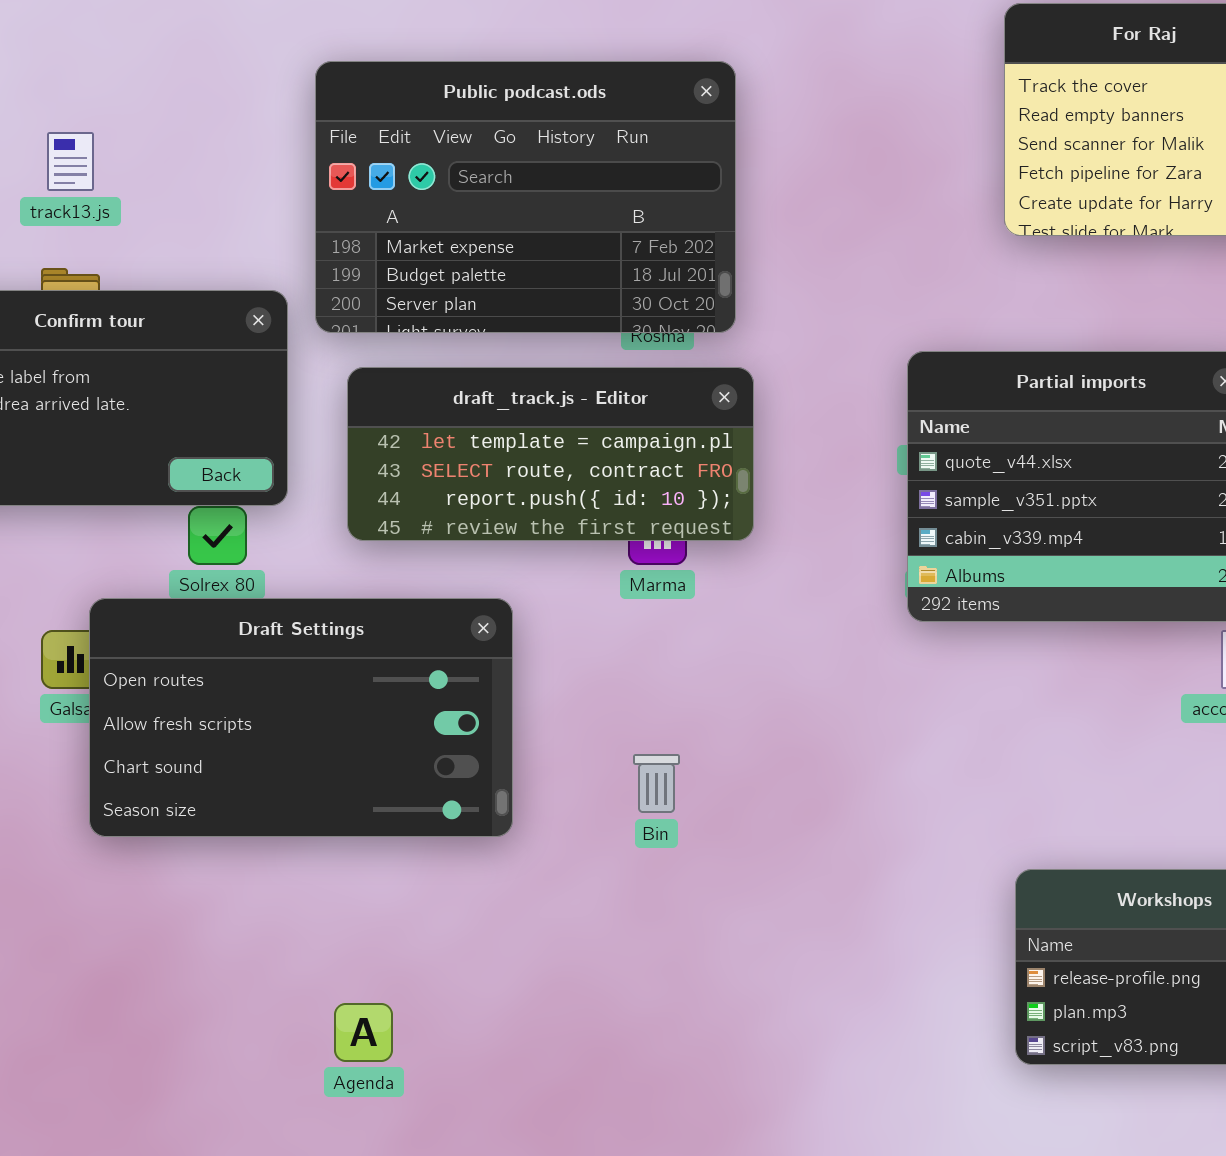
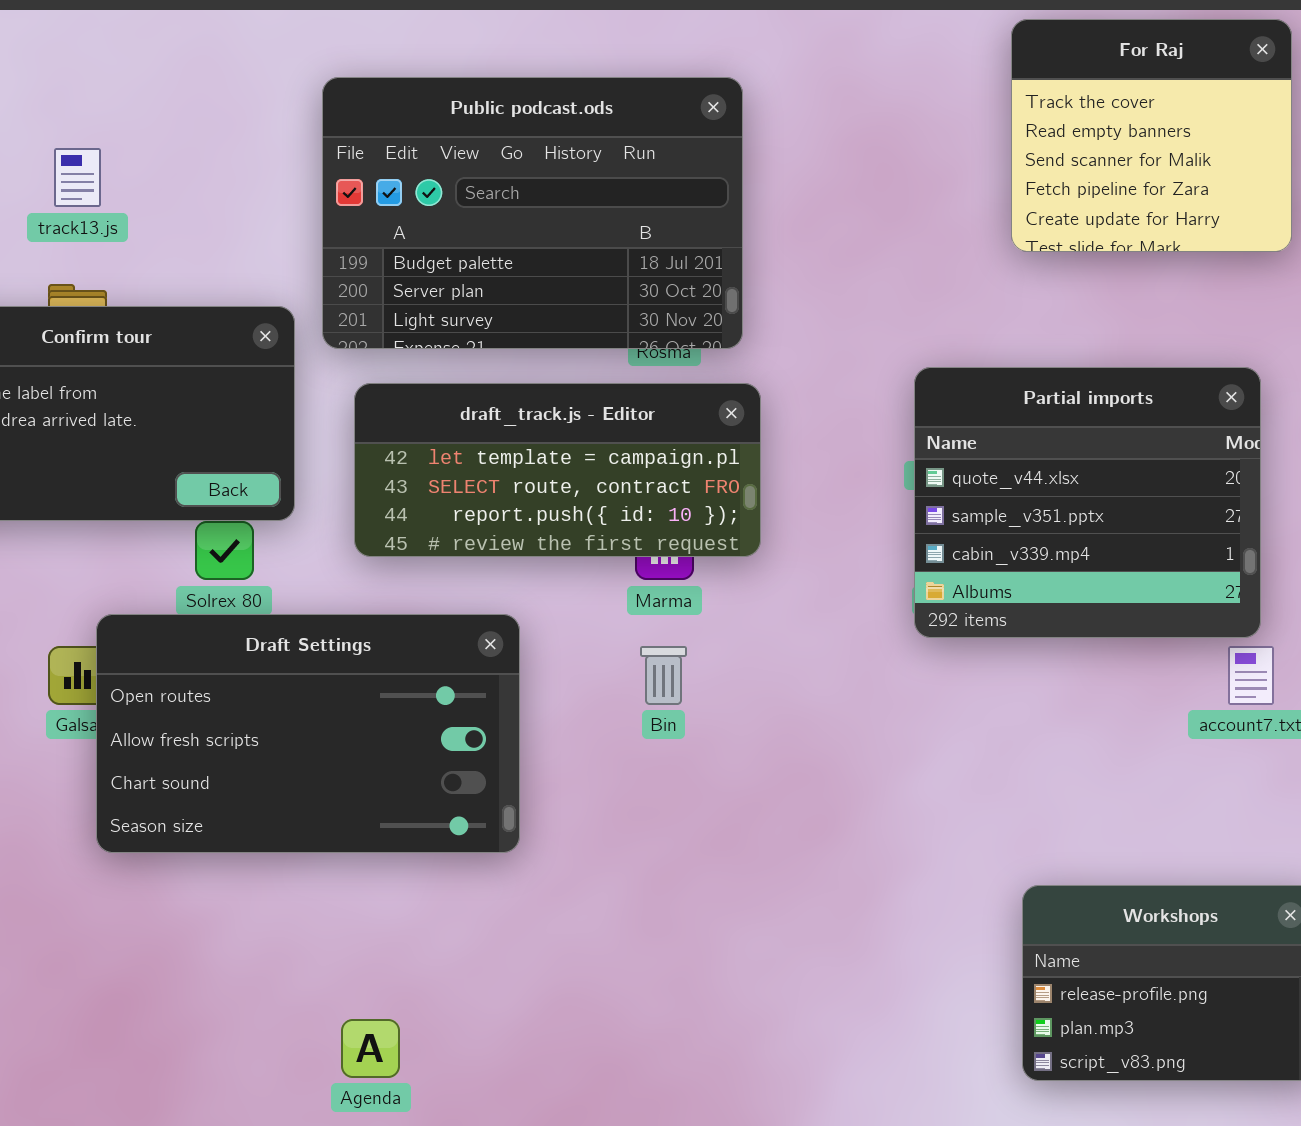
Public podcast.ods: [315,61,736,333] -> [322,77,743,349], scrolled down 1 row
Bin: [633,754,680,813] -> [640,646,687,705], moved

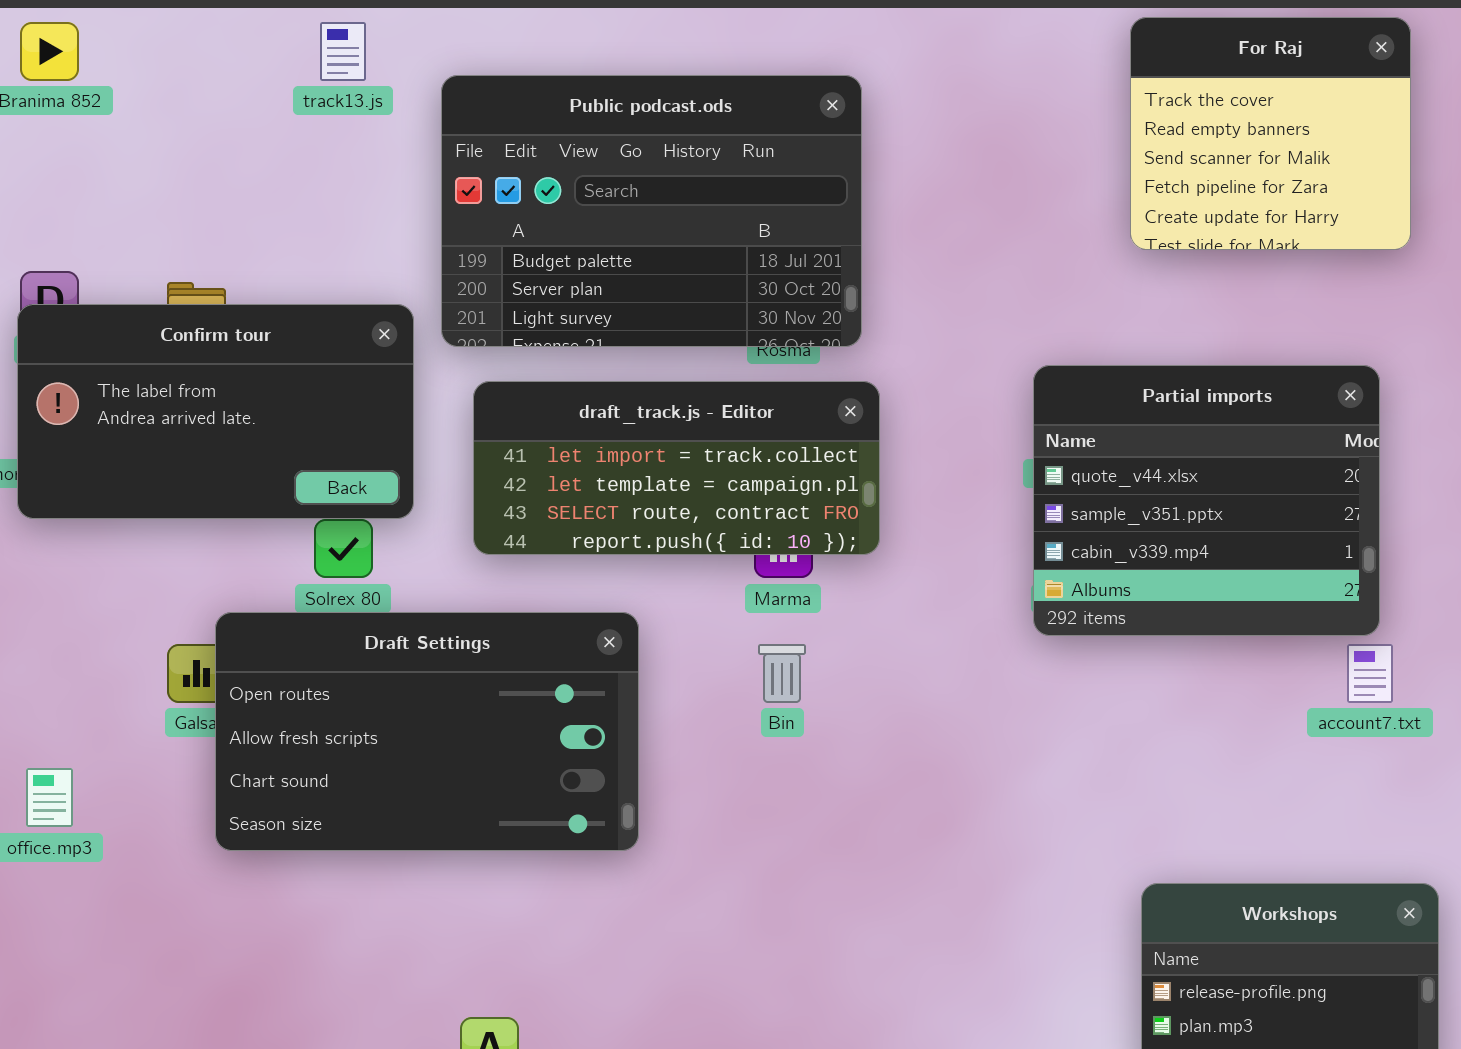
track13.js: [54,148,101,207] -> [320,22,366,81], moved
draft_track.js - Editor: [354,383,761,557] -> [473,381,880,555], scrolled up 1 row

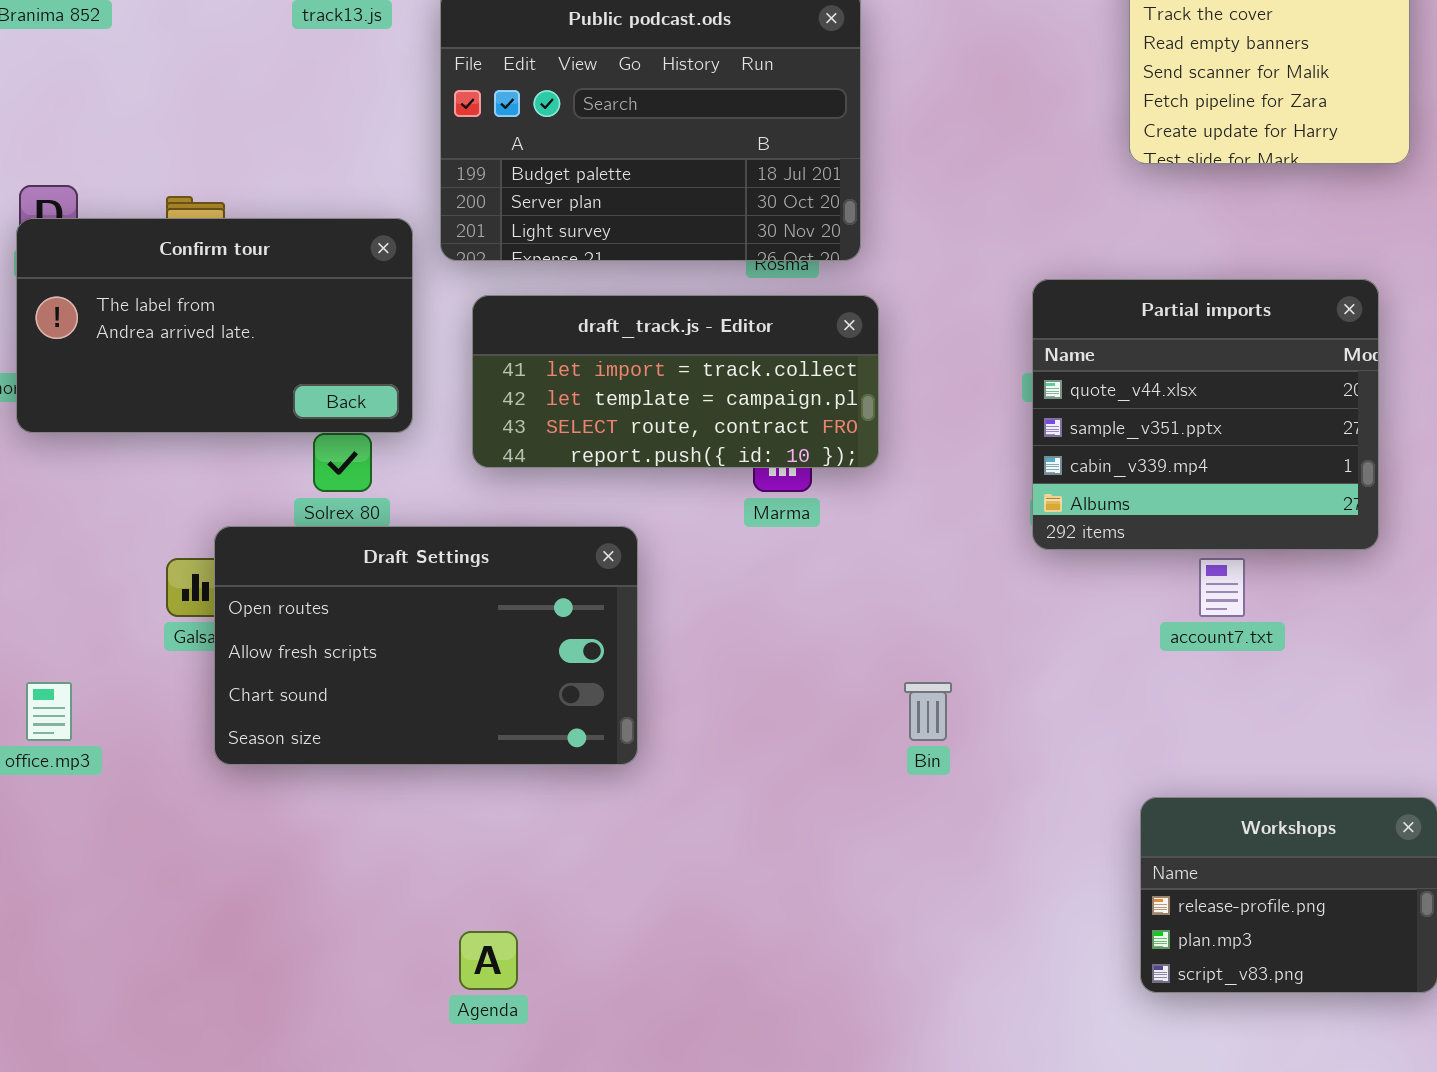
Bin: [758,644,806,703] -> [904,682,952,741], moved
account7.txt: [1347,644,1393,703] -> [1199,558,1245,617], moved

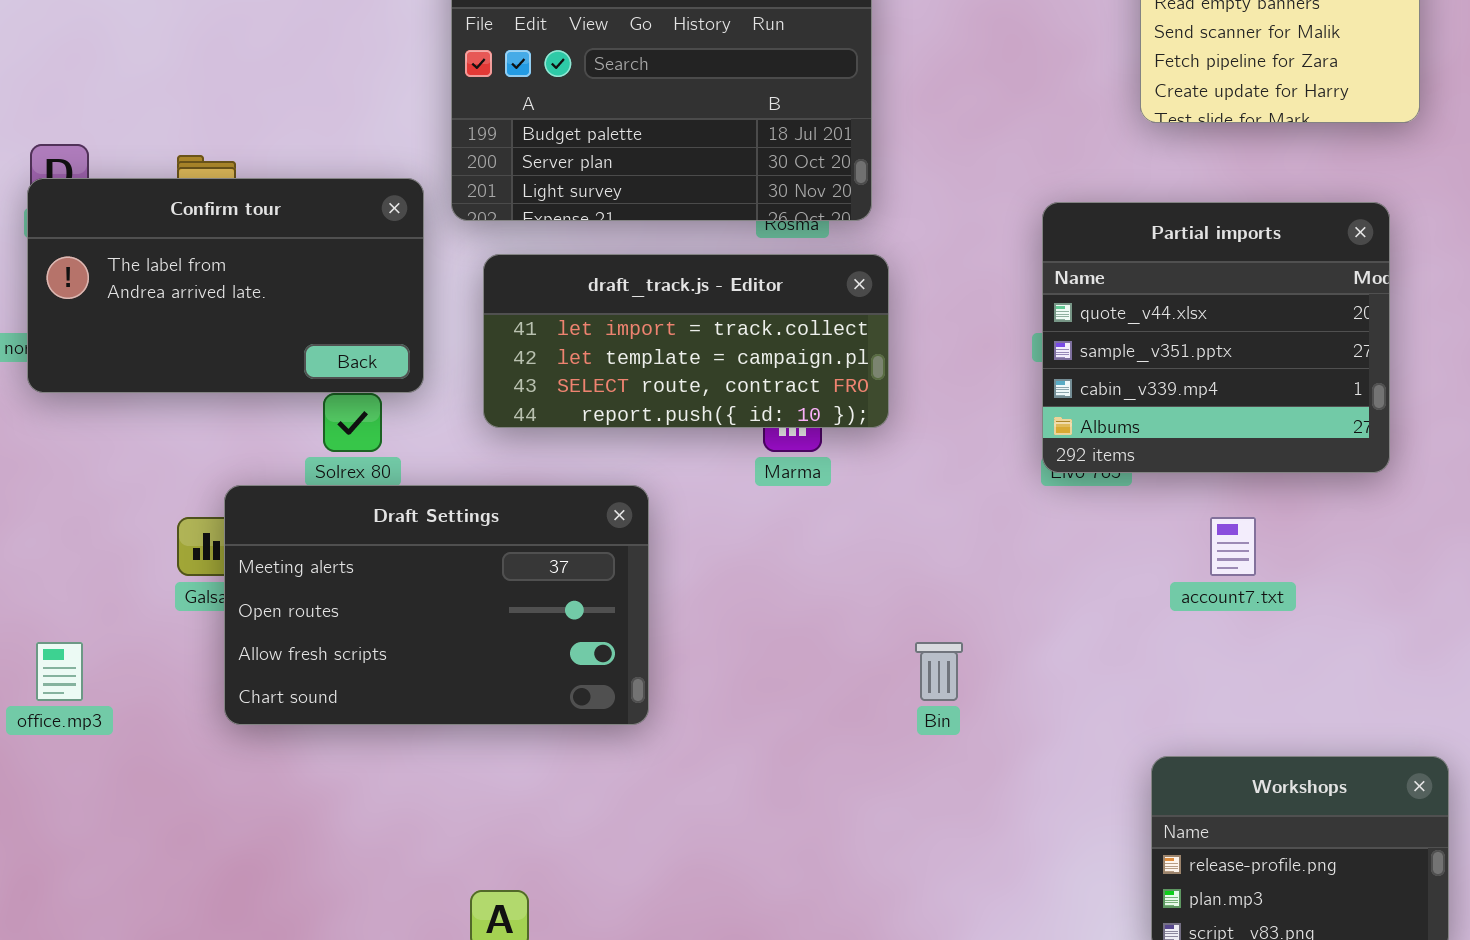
Partial imports: [1032,279,1379,550] -> [1042,202,1390,473], moved
Draft Settings: [214,526,638,765] -> [224,485,649,725], scrolled up 1 row

